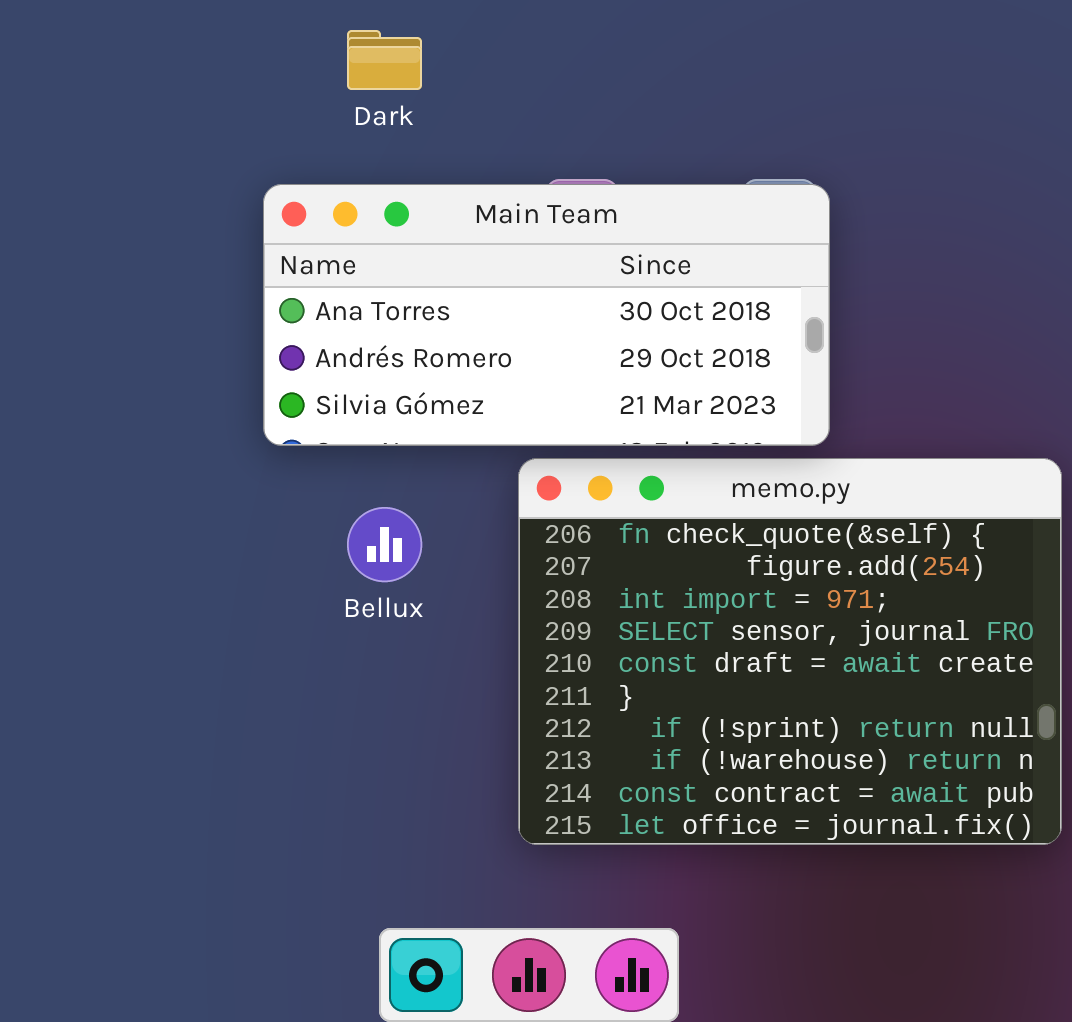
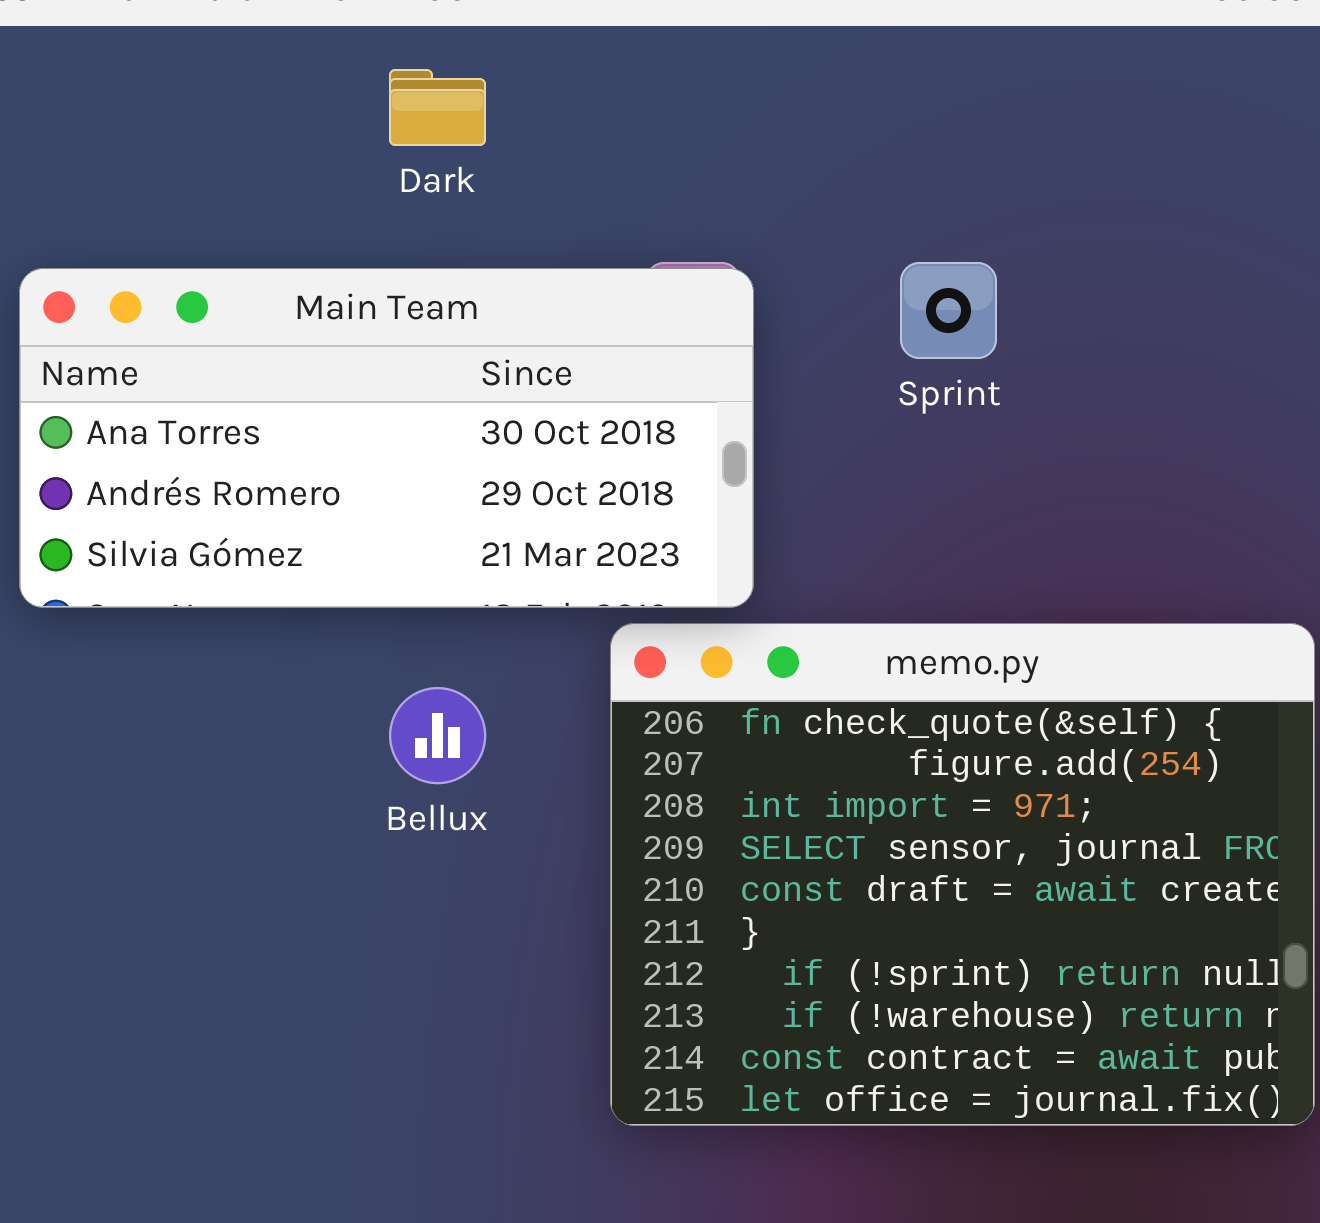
Main Team: [263,184,830,446] -> [19,268,754,608], moved

